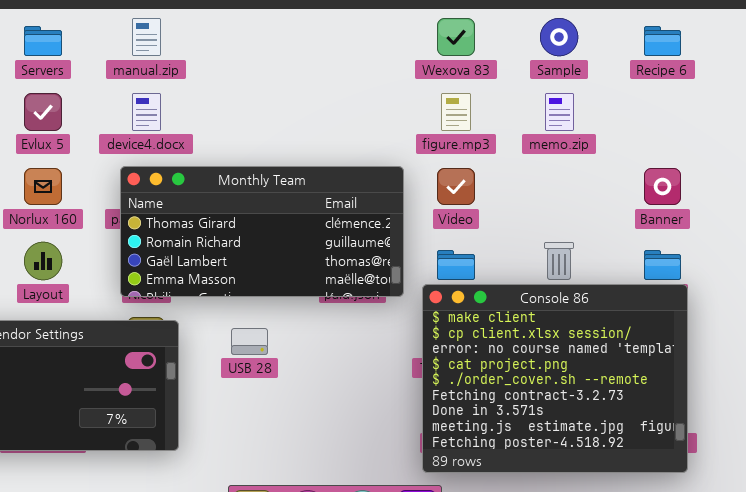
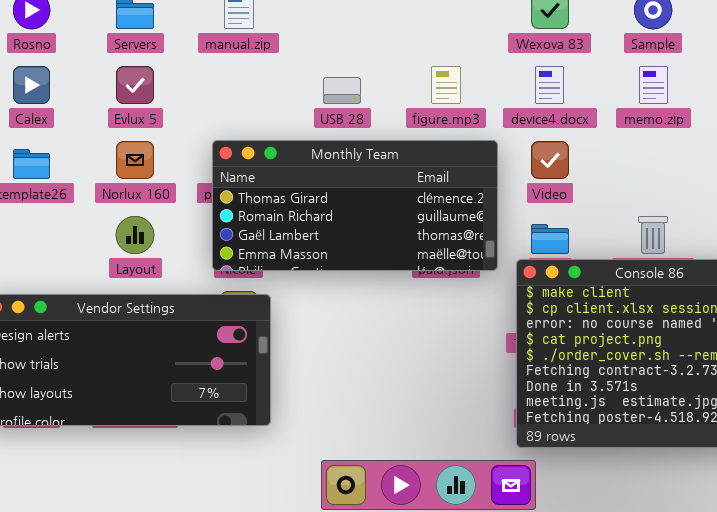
device4.docx: [132,93,161,131] -> [535,66,564,104], moved
figure.mp3: [441,93,471,131] -> [431,66,461,104], moved
USB 28: [231,328,268,355] -> [323,77,361,104], moved

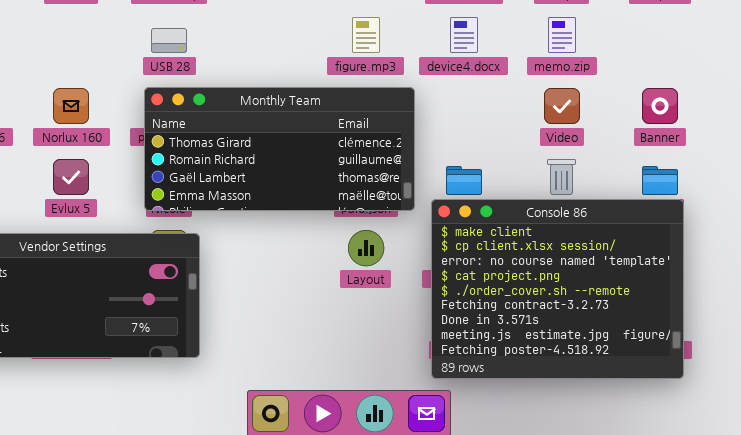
Evlux 5: [116,66,154,104] -> [53,159,89,195], moved
USB 28: [323,77,361,104] -> [151,28,187,53], moved
Video: [531,141,569,179] -> [544,88,580,124], moved
Layout: [116,216,154,254] -> [348,230,384,266], moved

